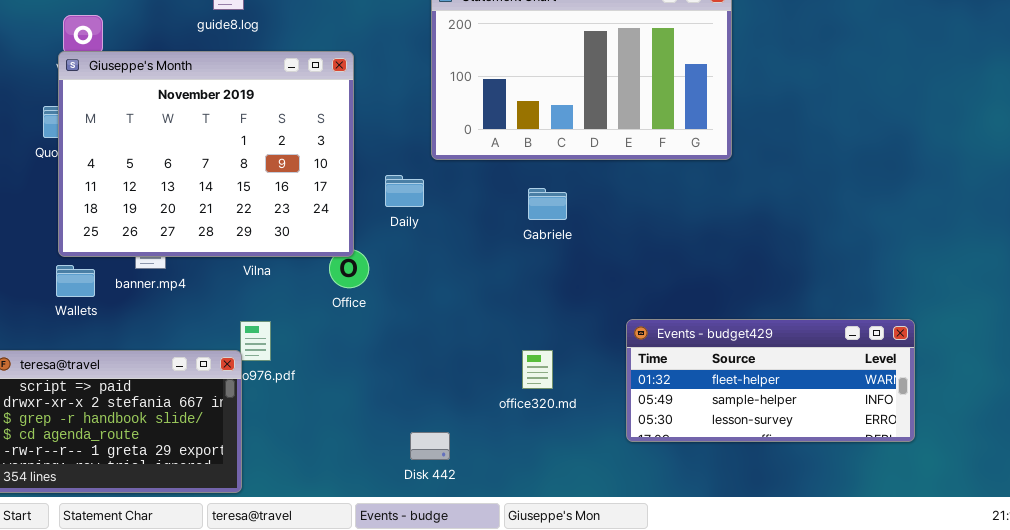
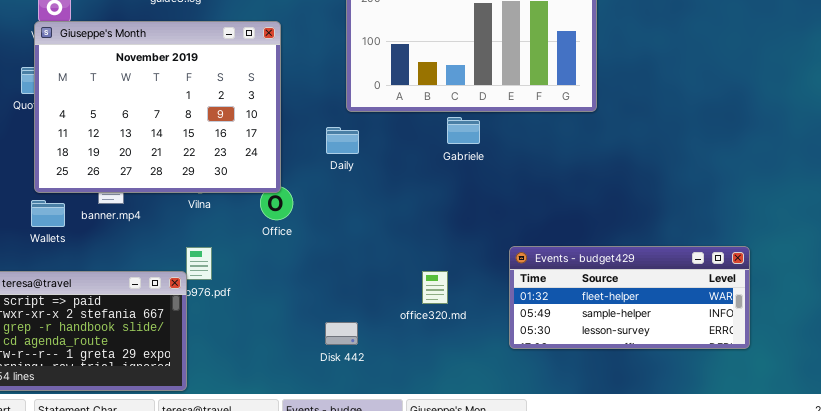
Daily: [385,175,424,207] -> [326,127,359,154], moved
Gabriele: [528,188,567,220] -> [447,117,480,144], moved
Disk 442: [410,432,450,460] -> [325,322,358,345], moved

